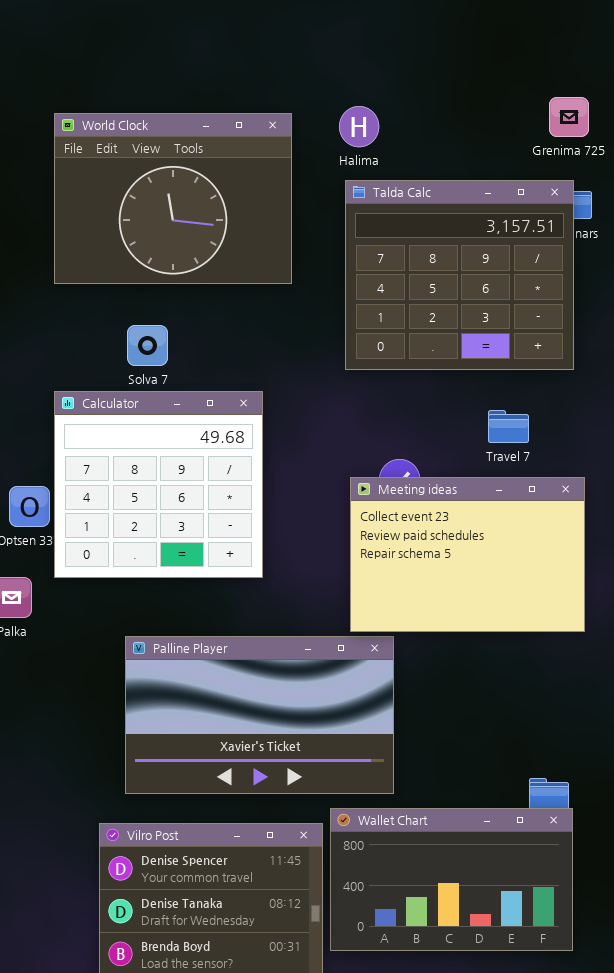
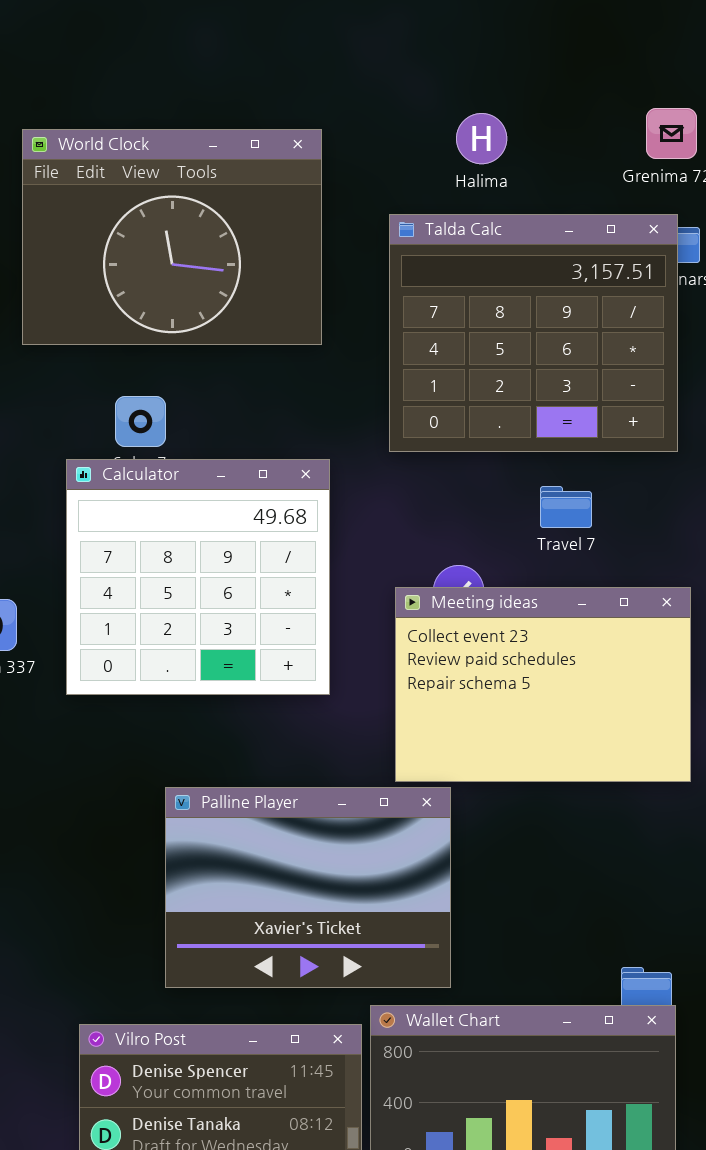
Halima: [339,106,379,147] -> [456,113,507,164], moved
Calculator: [54,391,263,578] -> [66,459,330,695], moved
Travel 7: [488,410,529,443] -> [540,486,592,528], moved
Palline Player: [125,636,394,794] -> [165,787,451,988], resized

